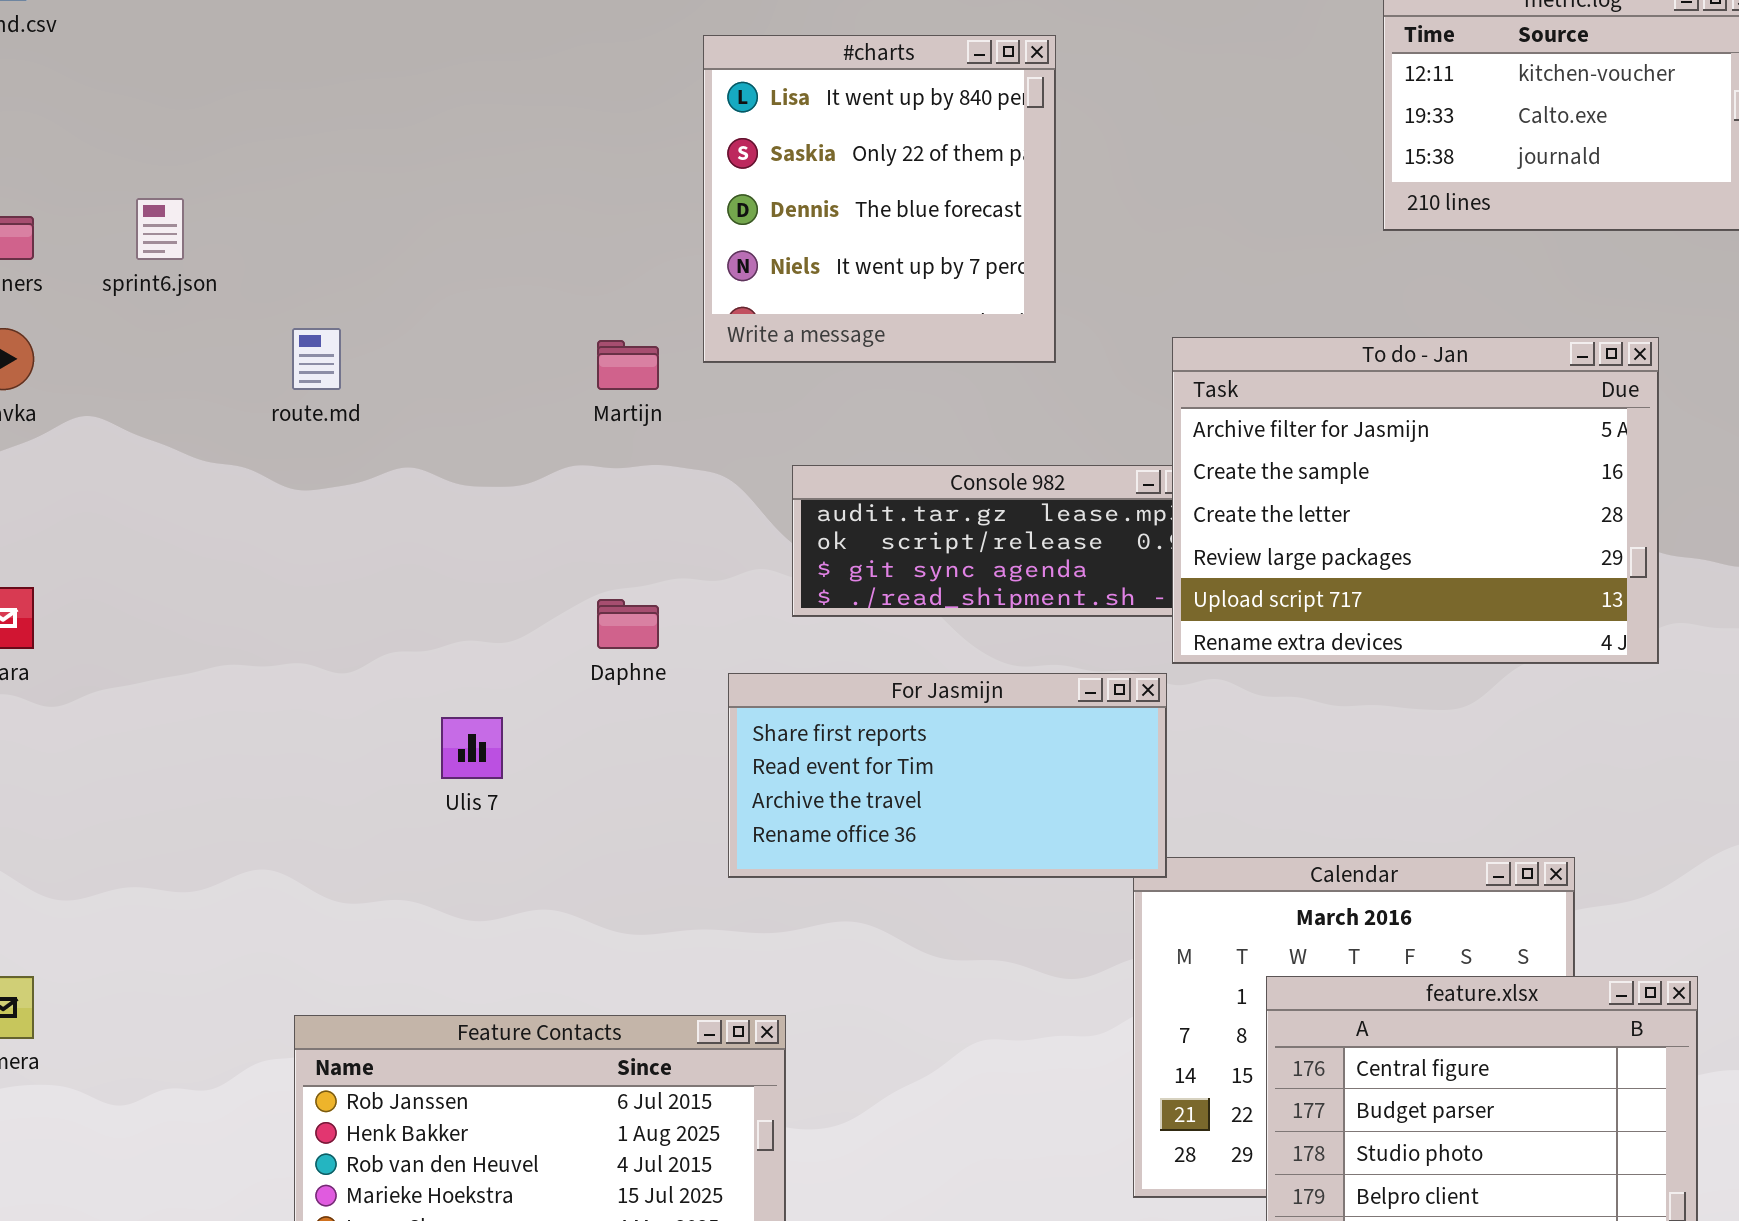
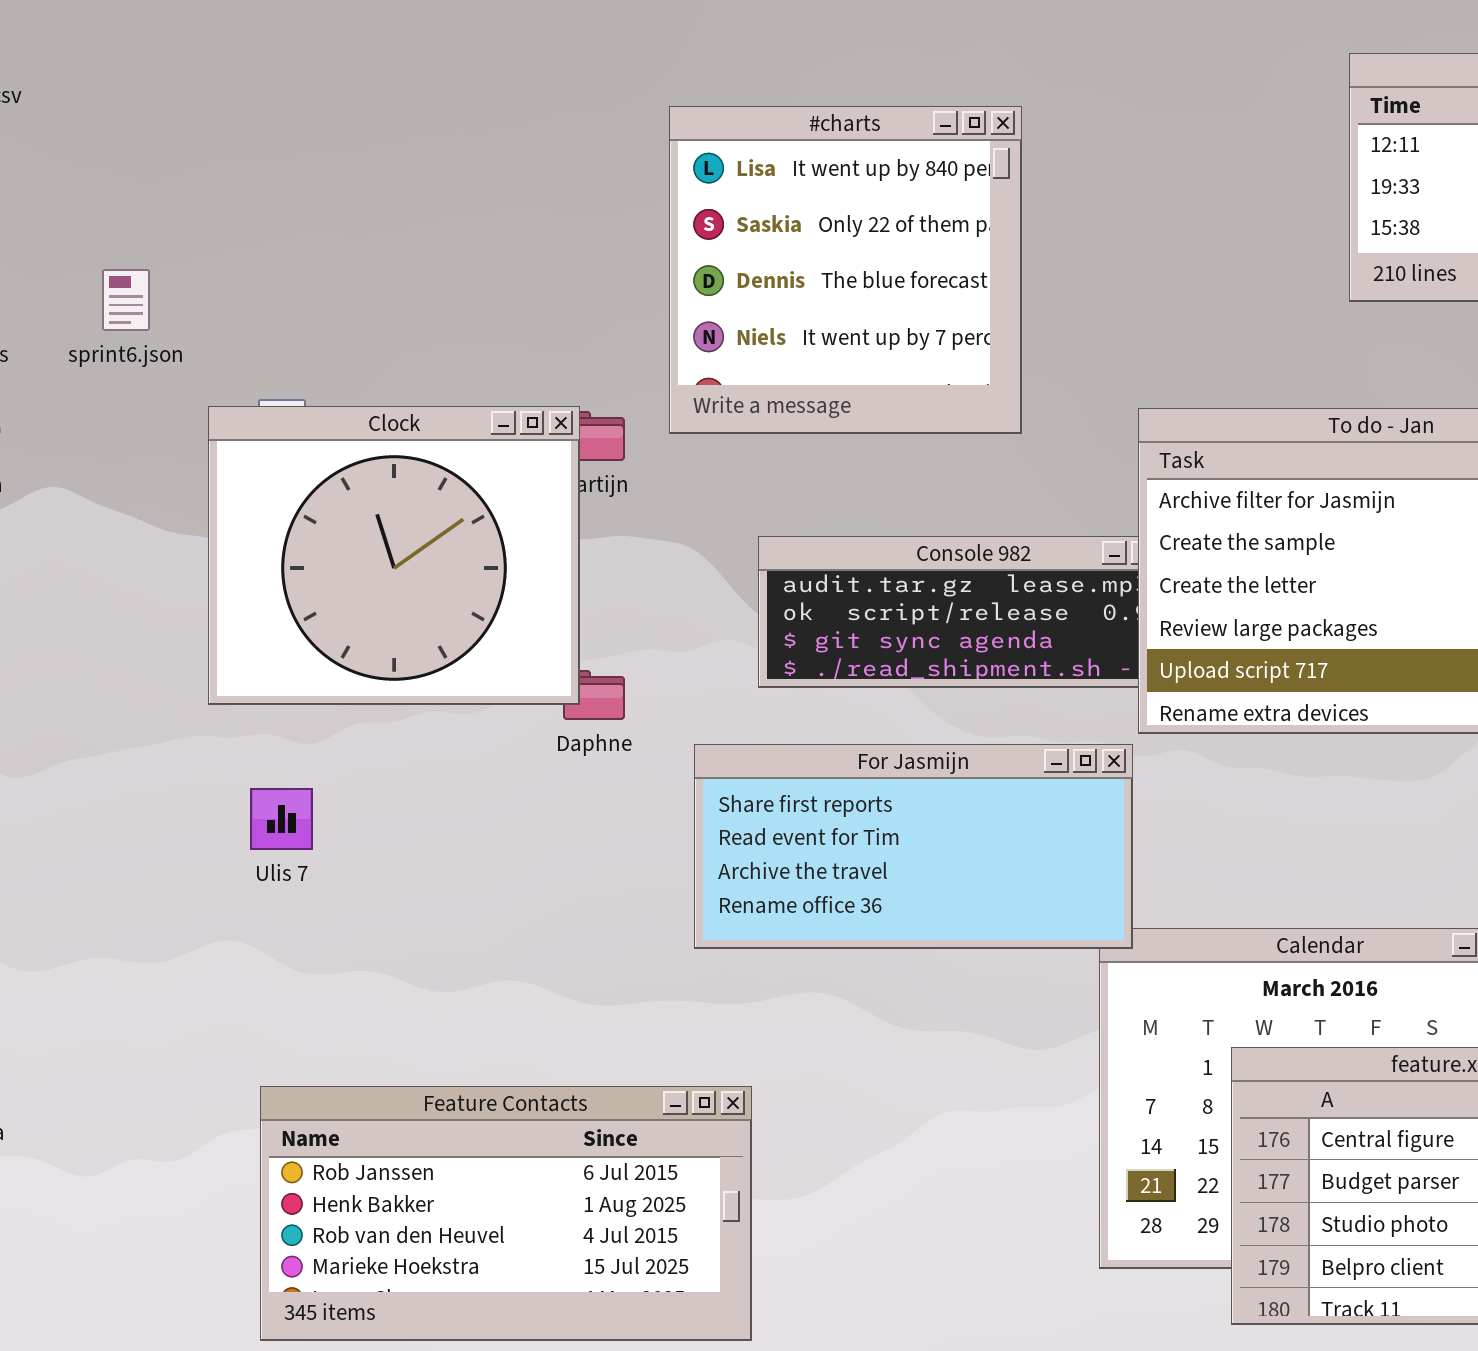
Clock: none -> [208,406,580,705], opened
Ulis 7: [441,717,503,779] -> [250,788,313,850], moved

